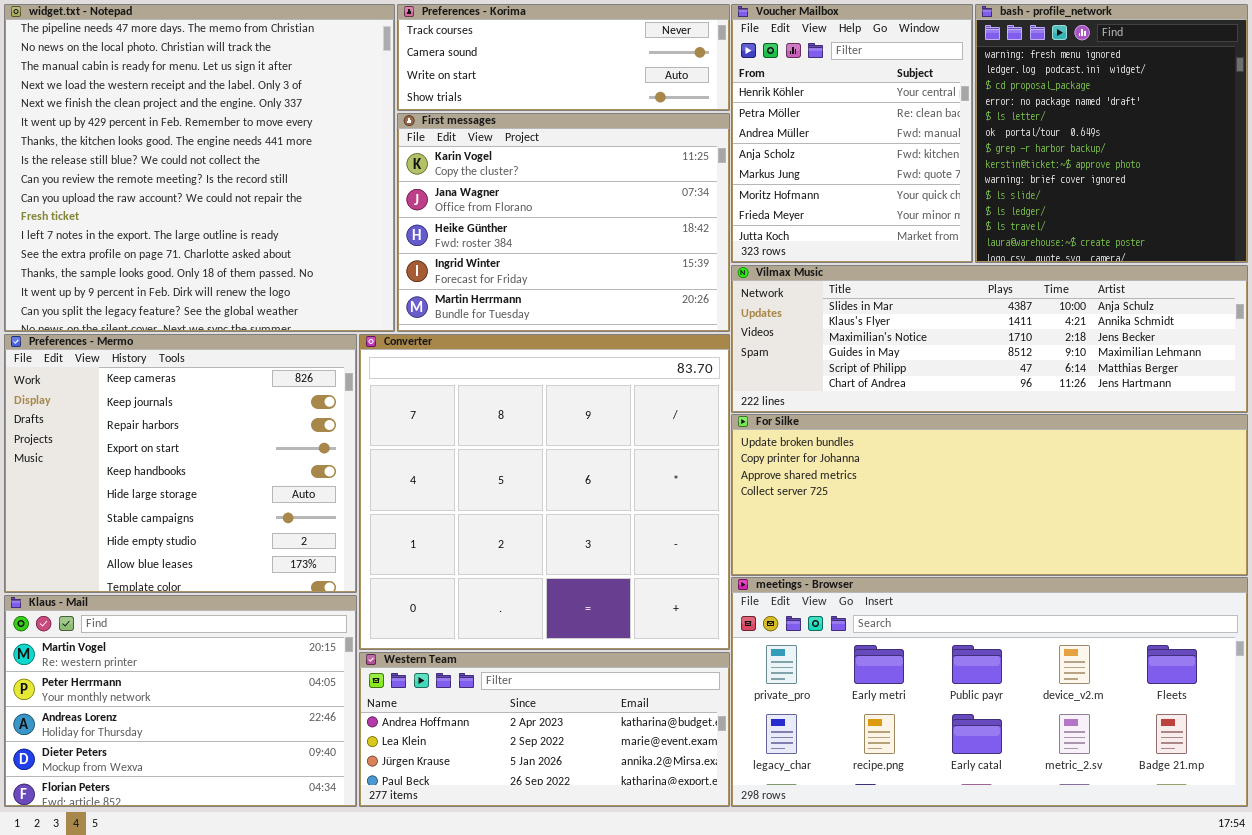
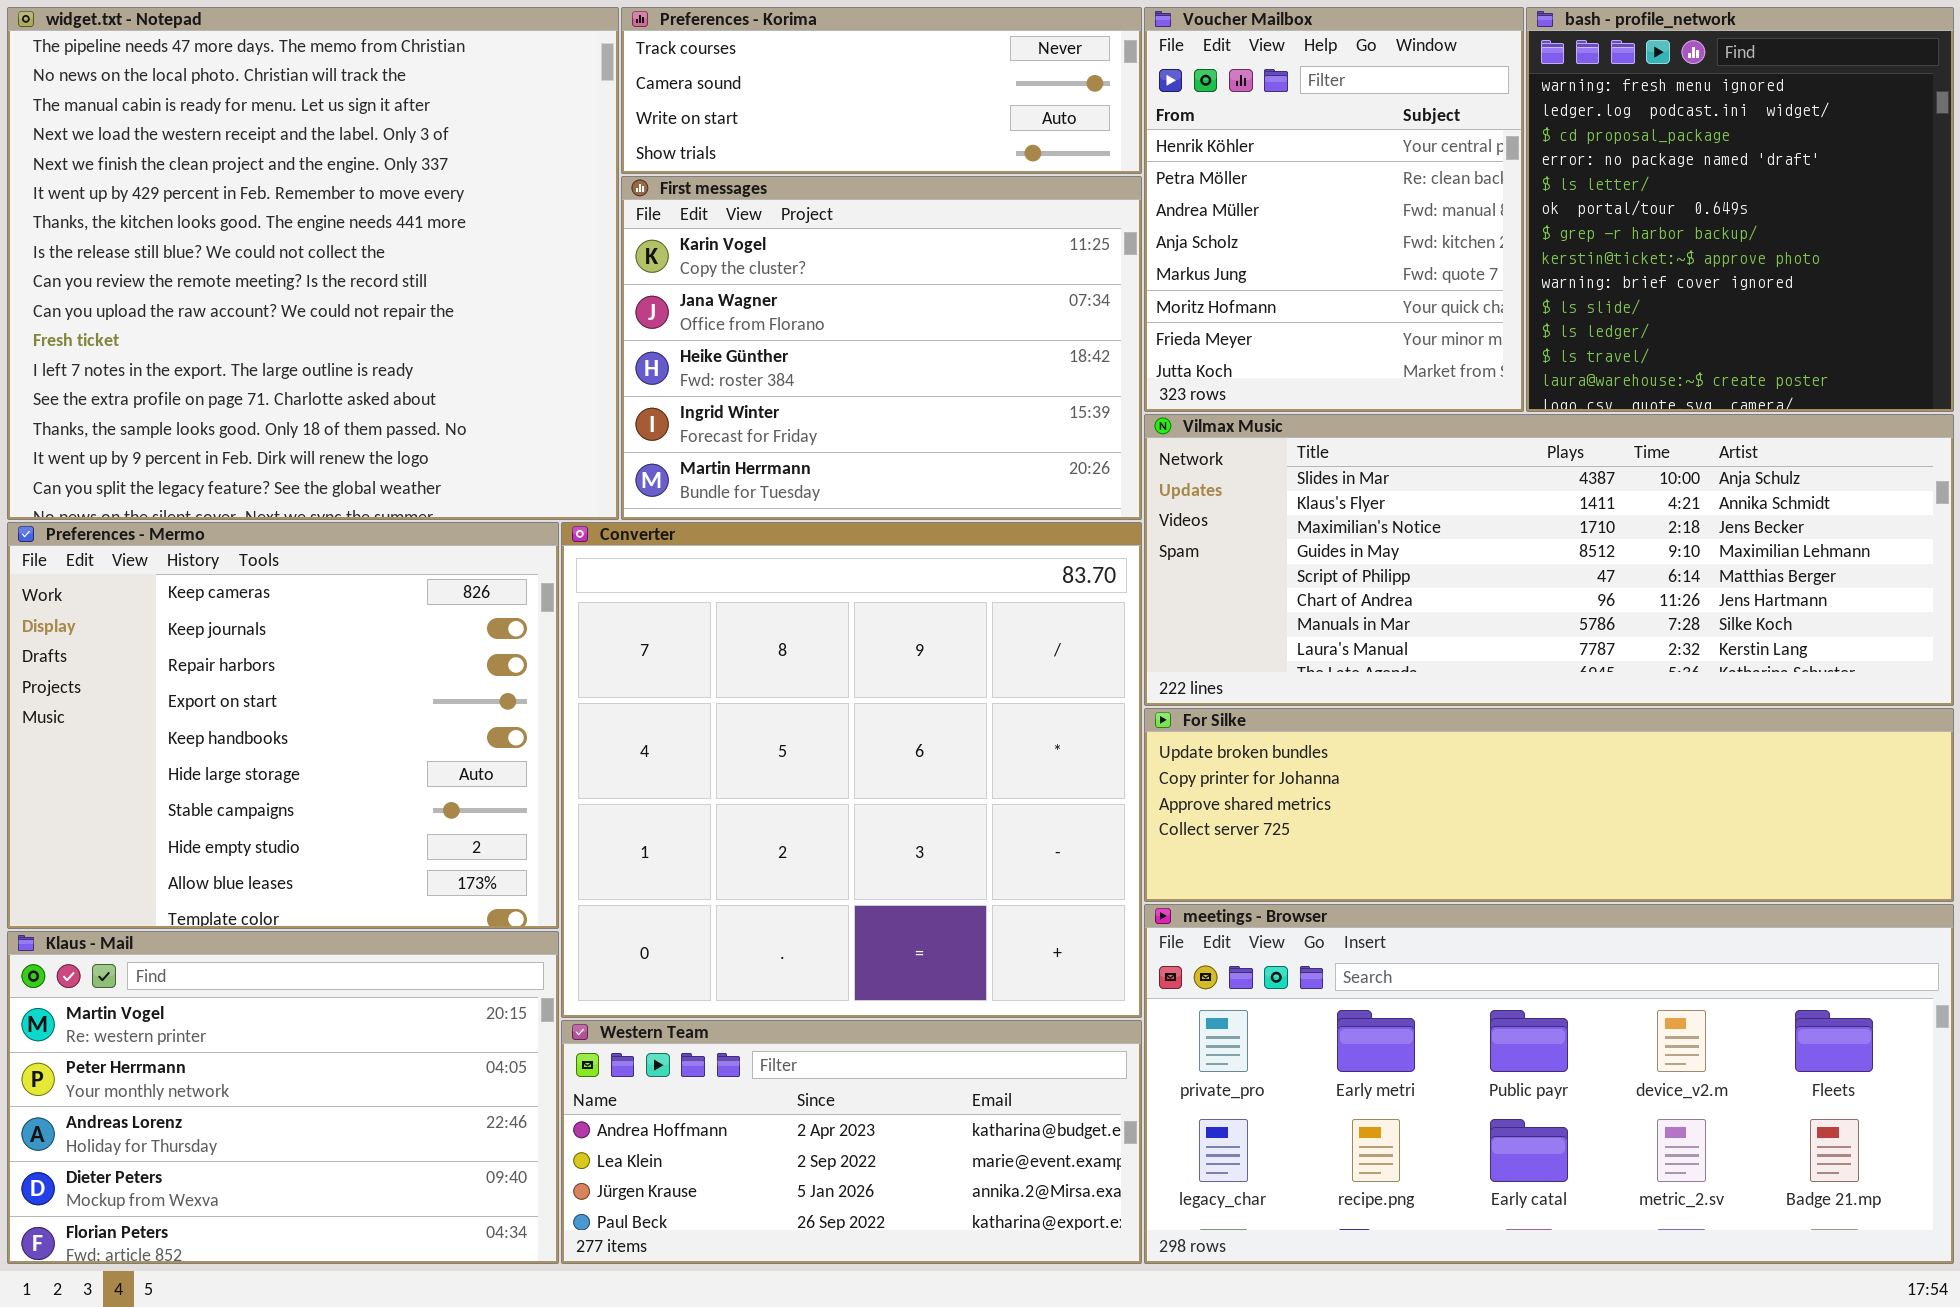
Vilmax Music: [731,265,1248,413] -> [1144,414,1954,706], resized
For Silke: [731,414,1248,576] -> [1144,708,1954,902], resized

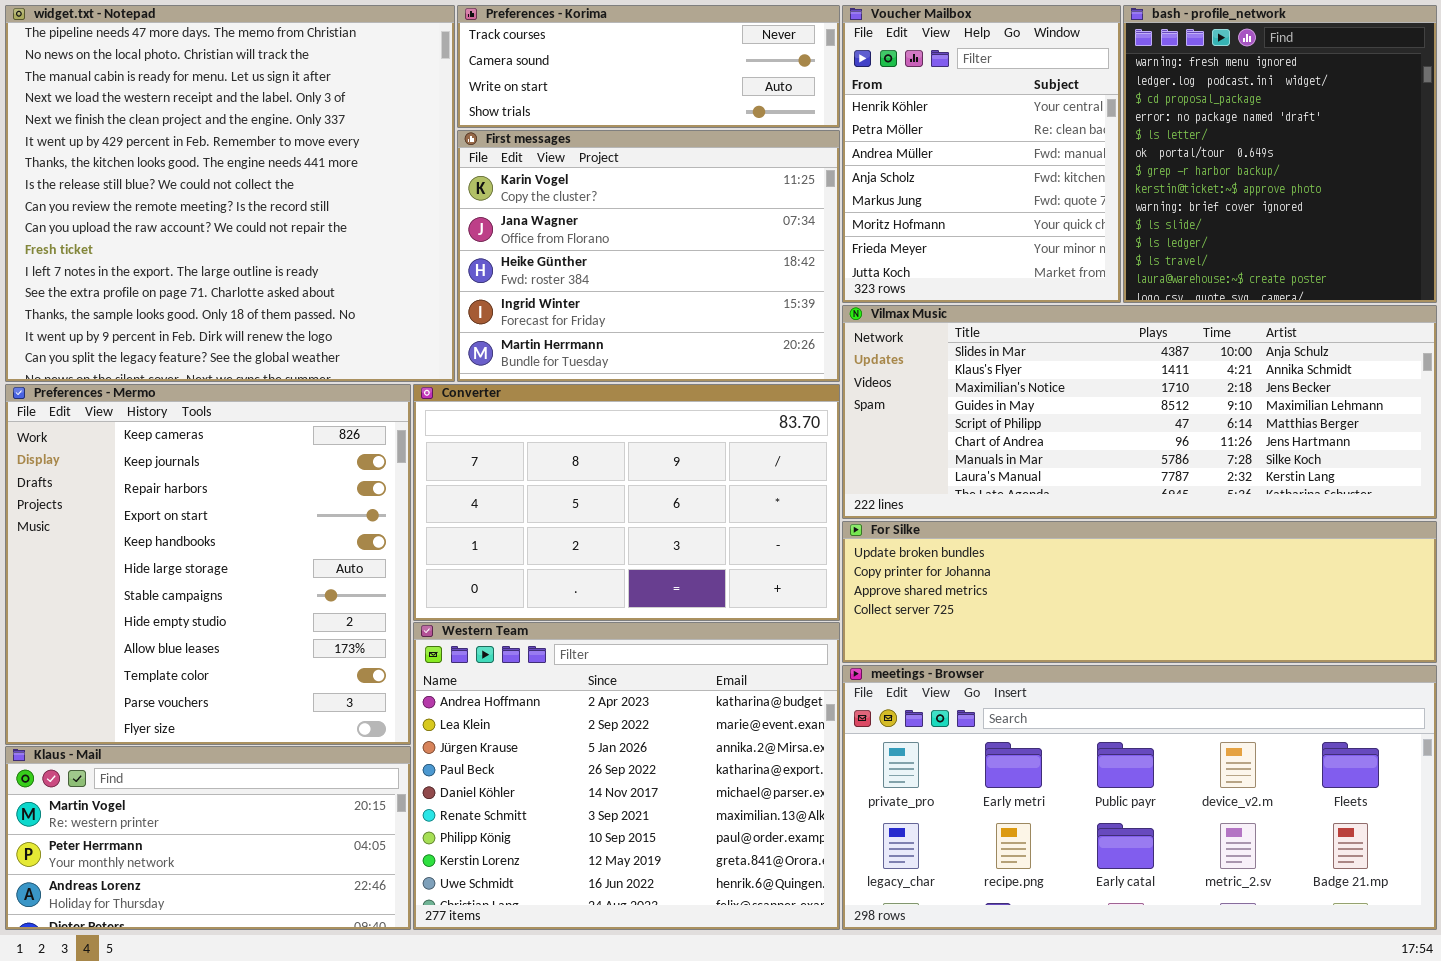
Preferences - Mermo: [7,522,559,929] -> [5,384,411,745], resized
Converter: [561,522,1142,1018] -> [413,384,840,621], resized
Klaus - Mail: [7,931,559,1264] -> [5,746,411,930], resized
Western Team: [561,1020,1142,1264] -> [413,622,840,930], resized

